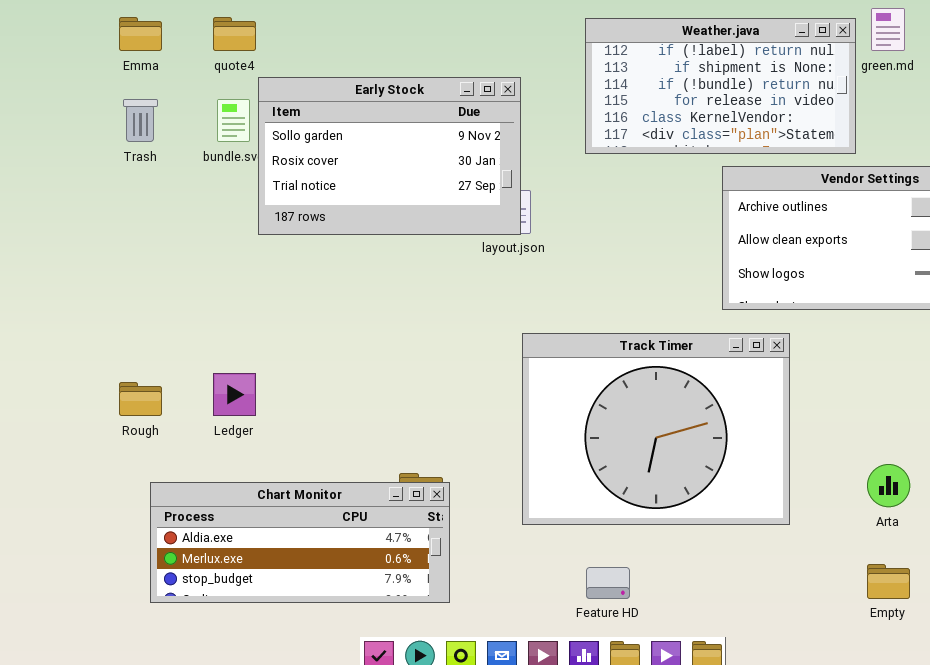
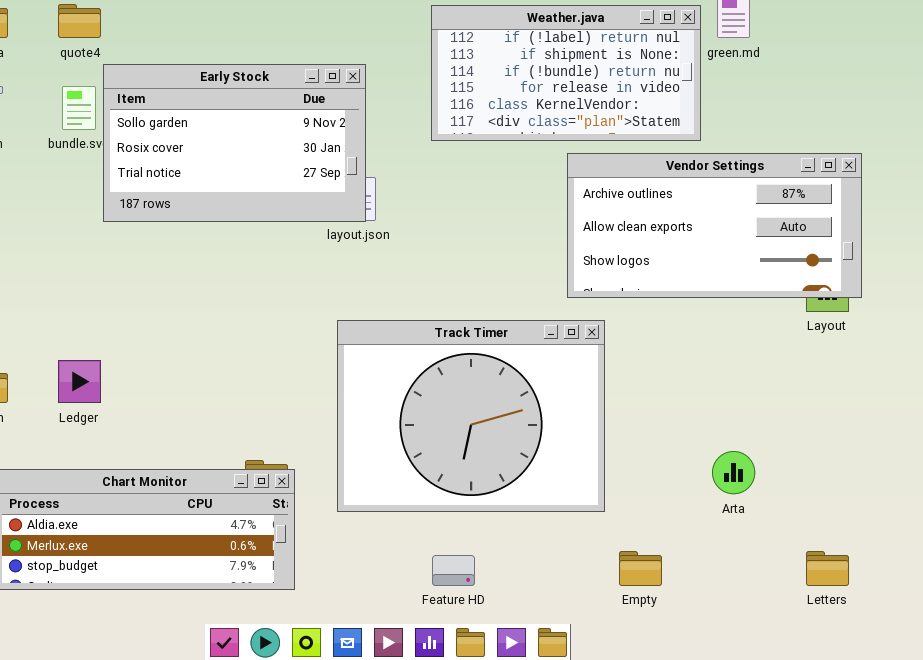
Track Timer: [522,333,790,525] -> [337,320,605,512], moved
Empty: [867,564,910,599] -> [619,551,662,586], moved

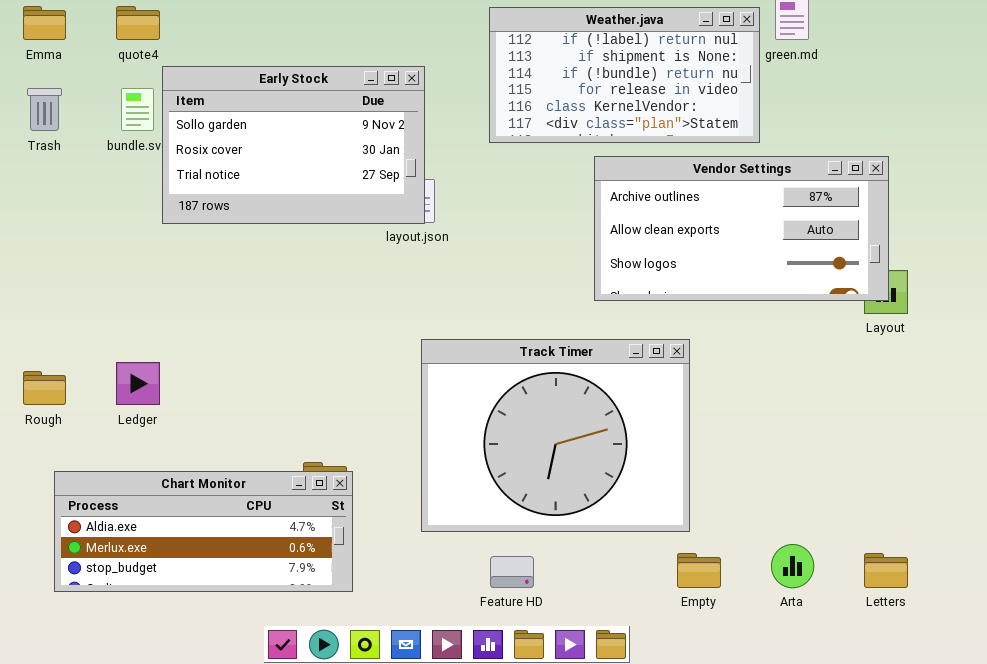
Vendor Settings: [567,153,862,298] -> [594,156,889,301], moved
Track Timer: [337,320,605,512] -> [421,339,690,532], moved
Arta: [712,451,755,494] -> [771,544,814,588], moved

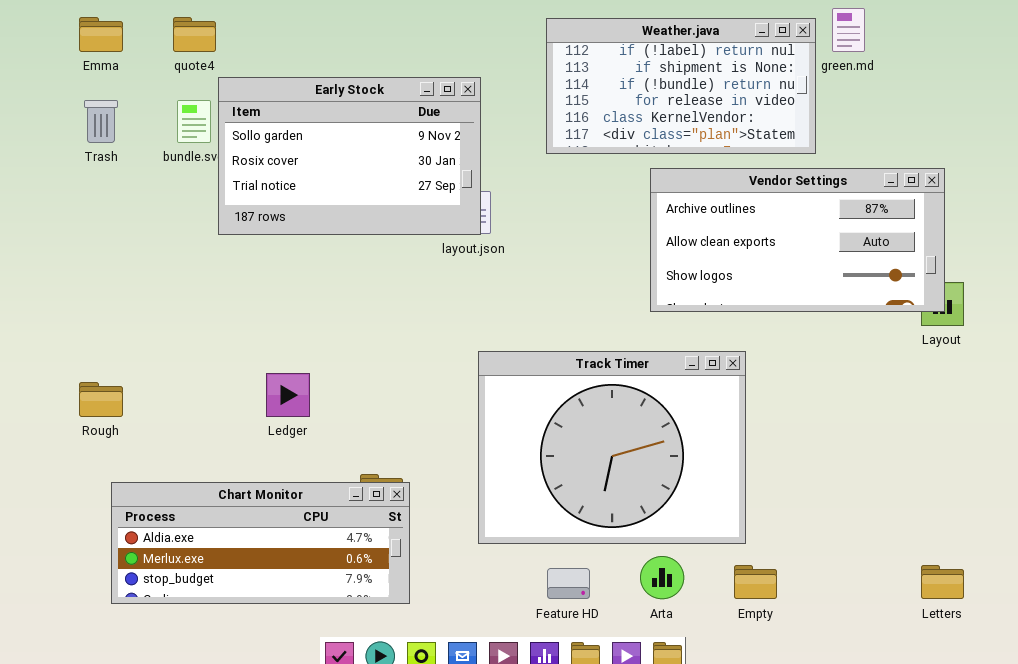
Ledger: [116,362,160,405] -> [266,373,310,417], moved
Arta: [771,544,814,588] -> [640,556,684,599], moved

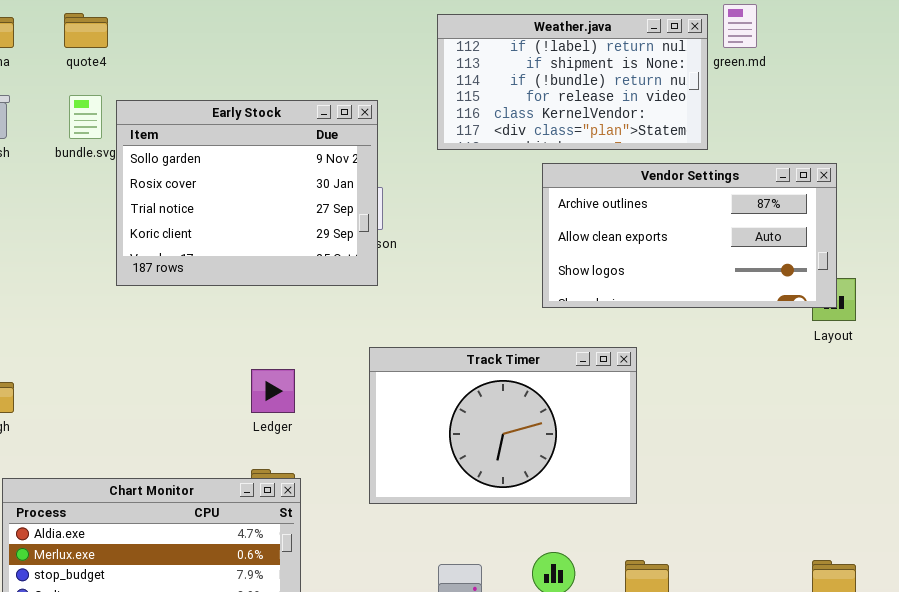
Early Stock: [218,77,481,235] -> [116,100,378,286], moved, resized
Track Timer: [478,351,746,544] -> [369,347,637,504], resized
Ledger: [266,373,310,417] -> [251,369,295,413], moved

